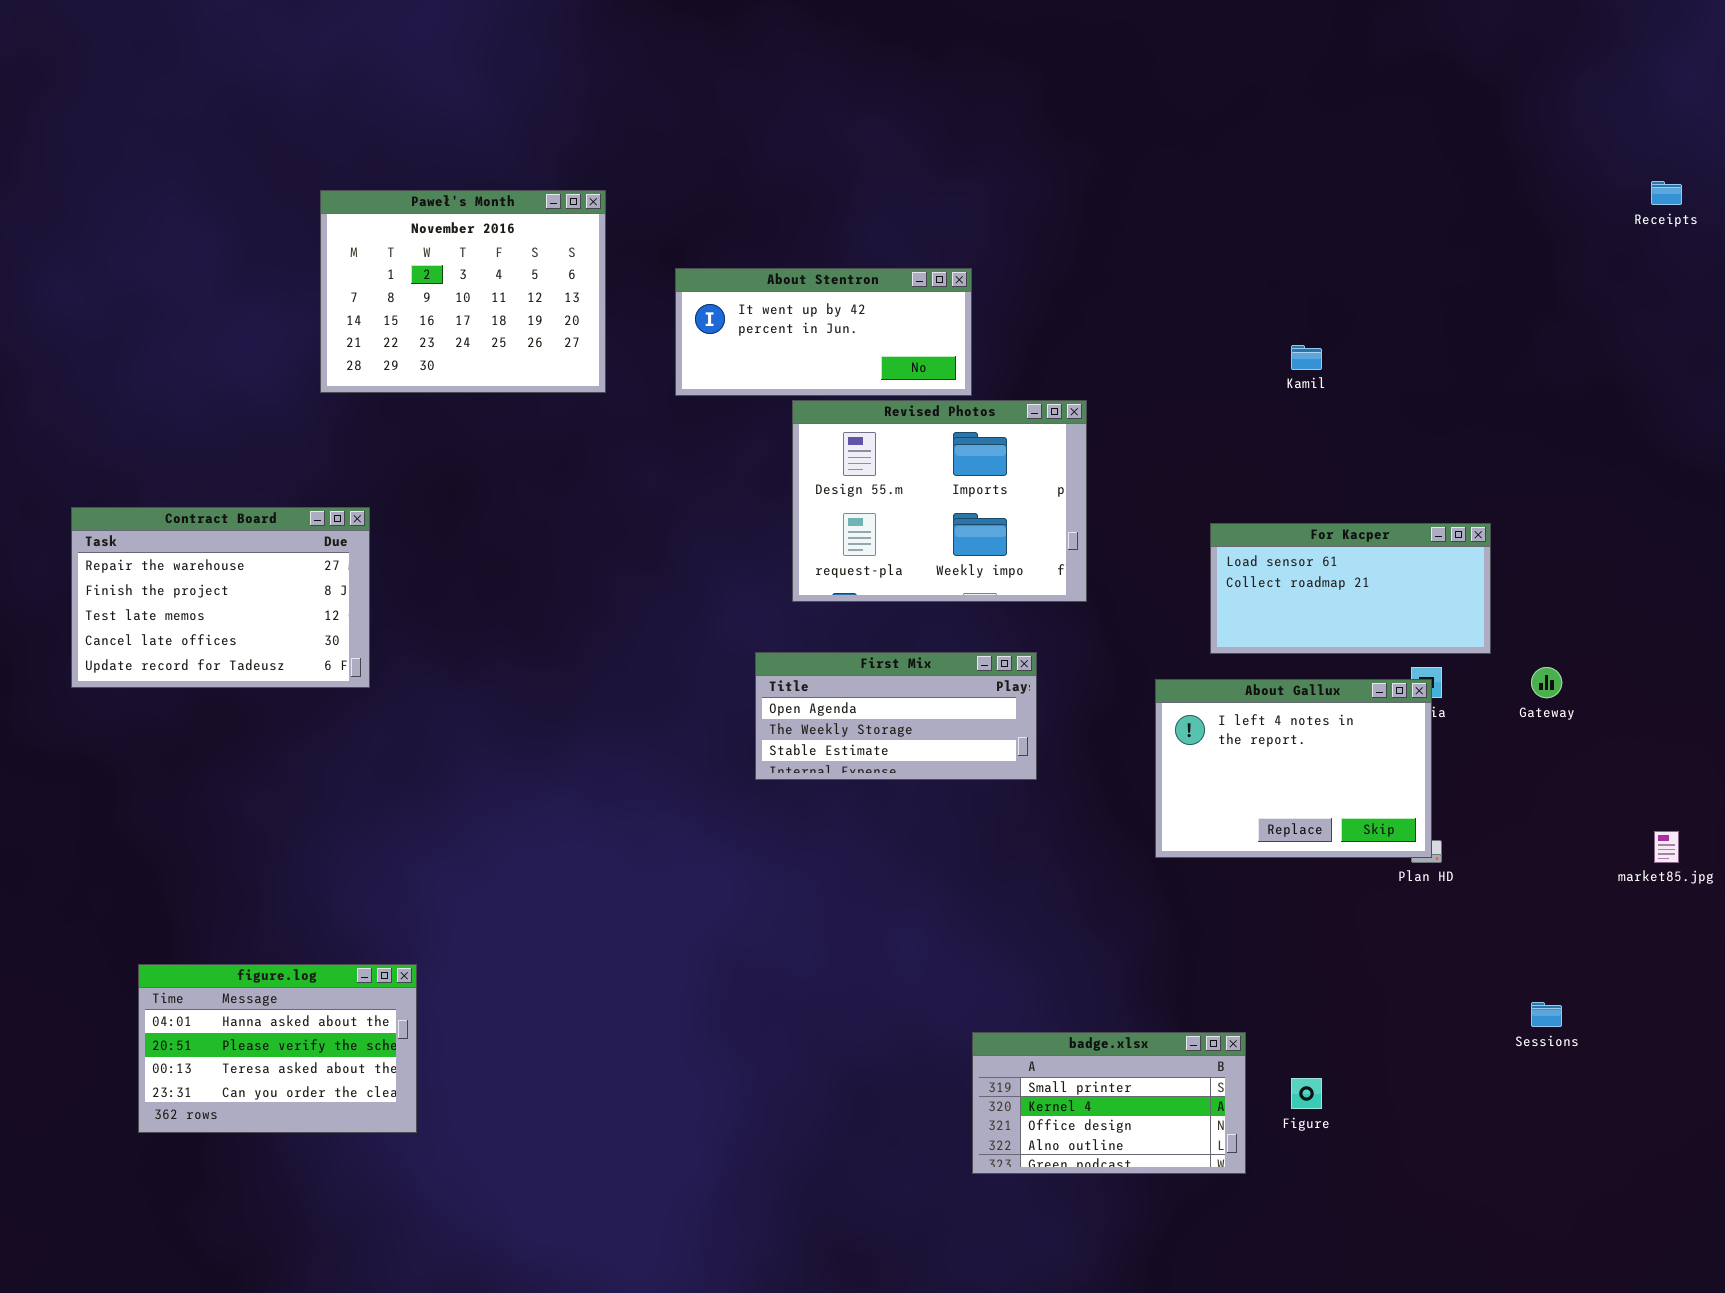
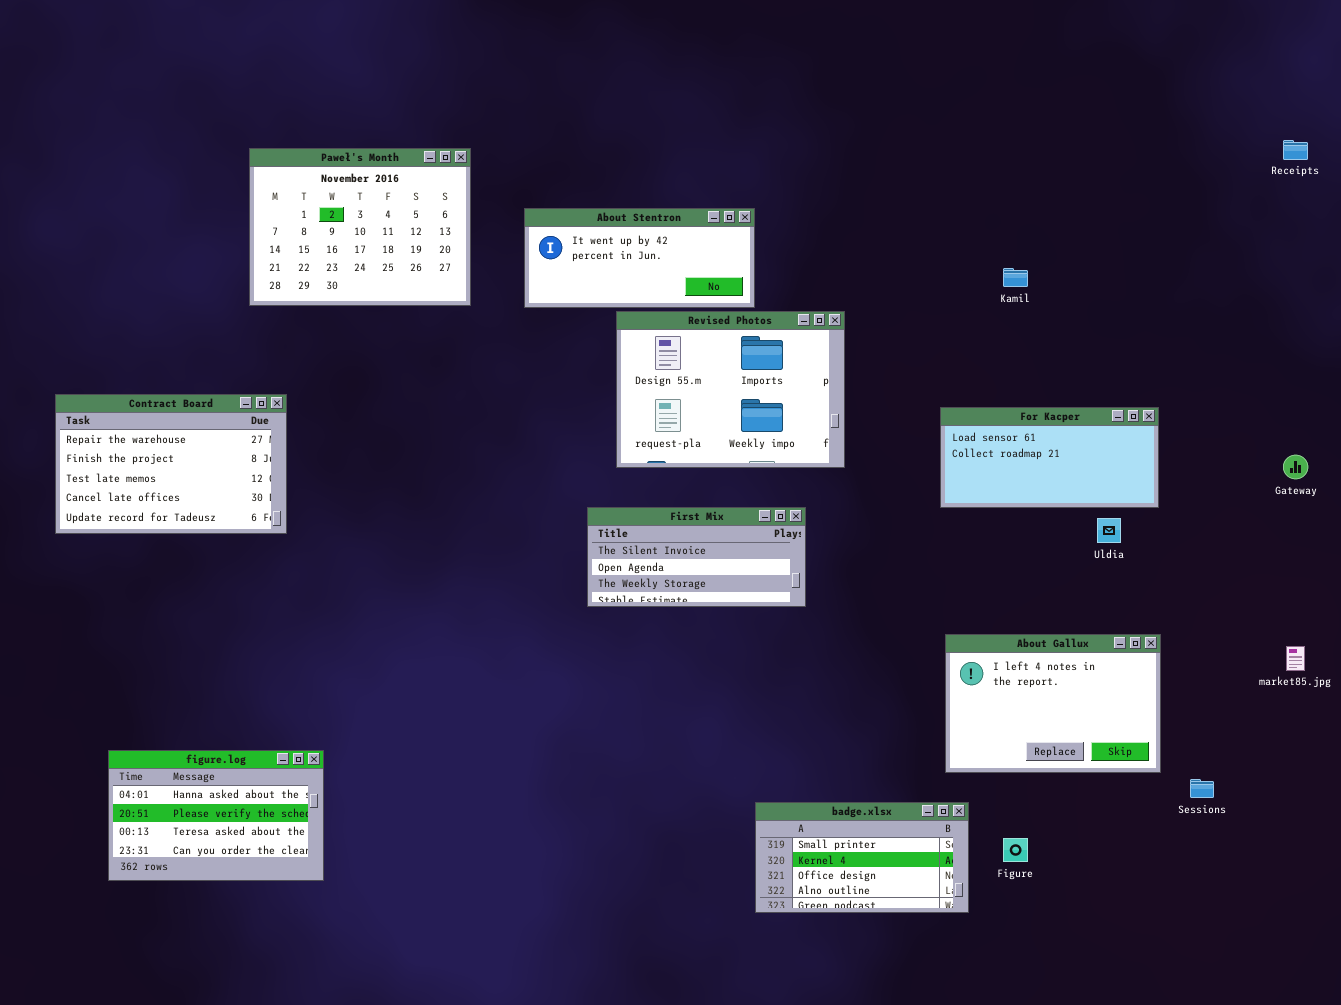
First Mix: [755,652,1037,780] -> [587,507,806,607], scrolled up 1 row
Gateway: [1531,667,1562,698] -> [1283,455,1308,479], moved
About Gallux: [1155,679,1432,858] -> [945,634,1161,773], moved

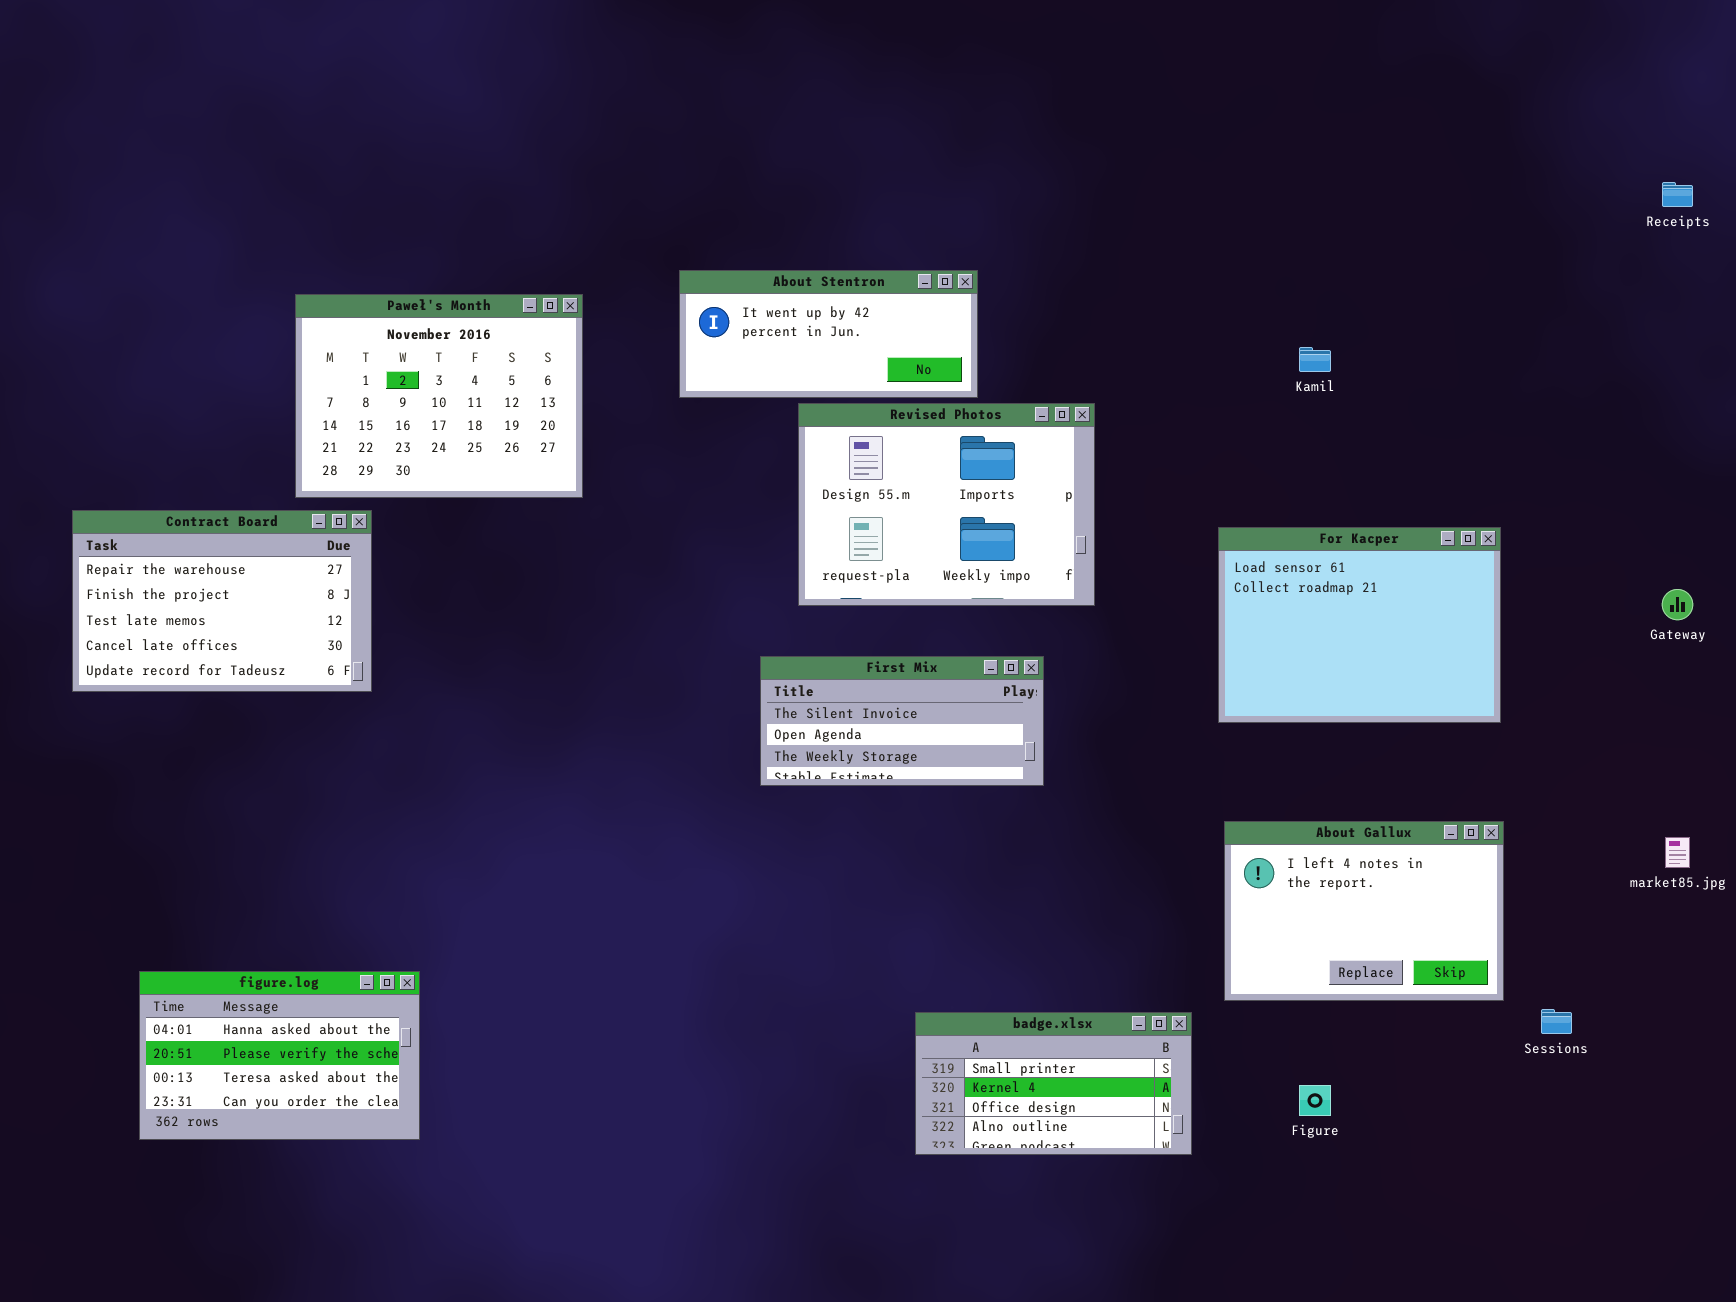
Paweł's Month: [249,148,471,306] -> [295,294,583,498], moved
For Kacper: [940,407,1159,508] -> [1218,527,1501,723], resized
badge.xlsx: [755,802,969,913] -> [915,1012,1192,1155], moved

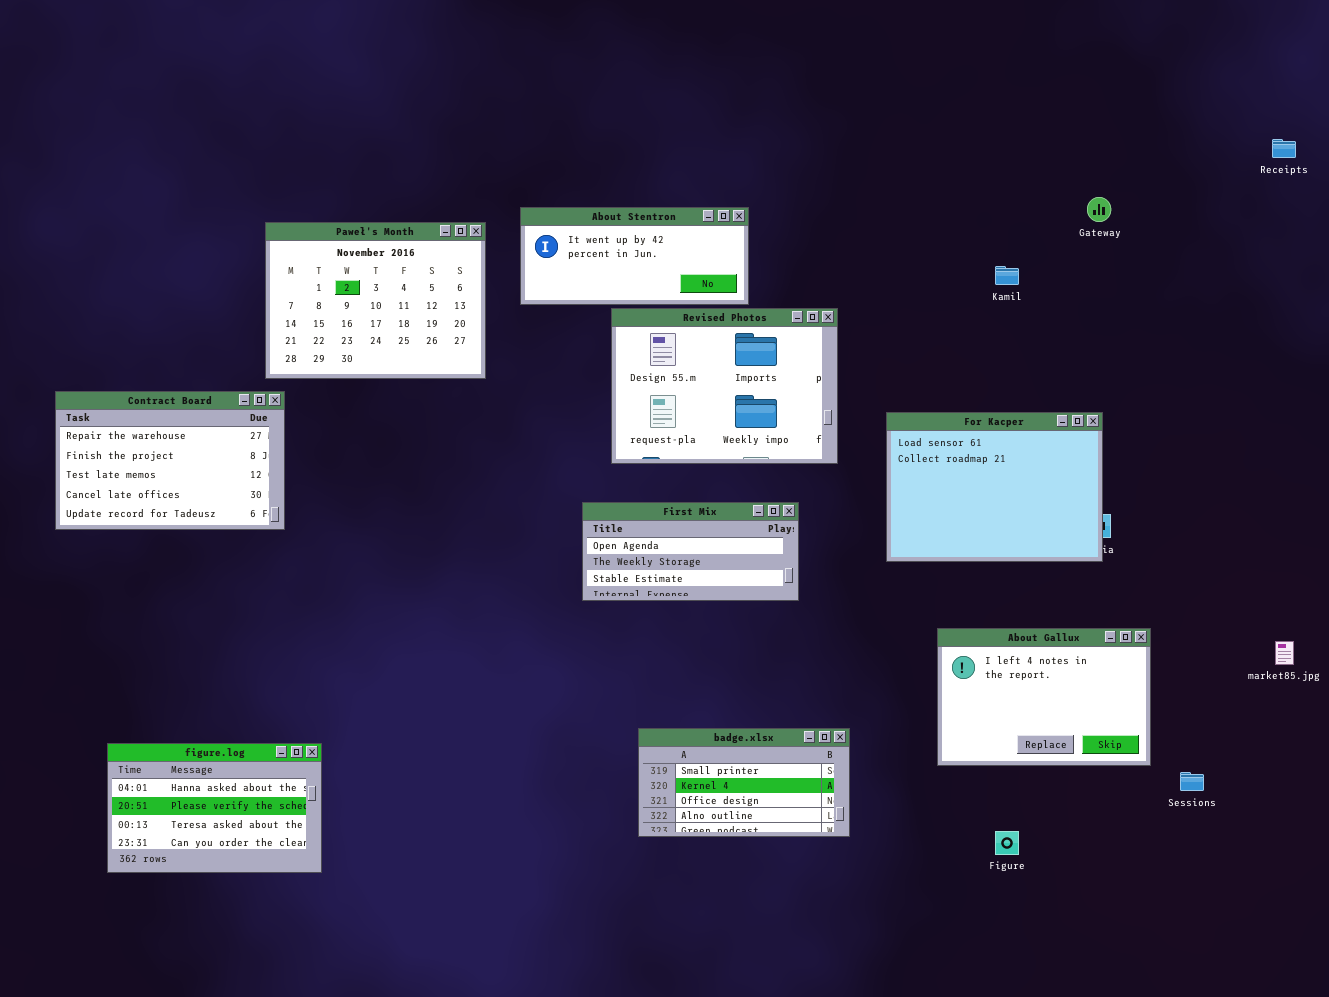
Paweł's Month: [295,294,583,498] -> [265,222,486,379], moved
For Kacper: [1218,527,1501,723] -> [886,412,1103,562], moved
Gateway: [1662,589,1693,620] -> [1087,197,1111,222], moved
First Mix: [760,656,1044,786] -> [582,502,799,601], scrolled down 1 row
badge.xlsx: [915,1012,1192,1155] -> [638,728,850,837], moved

